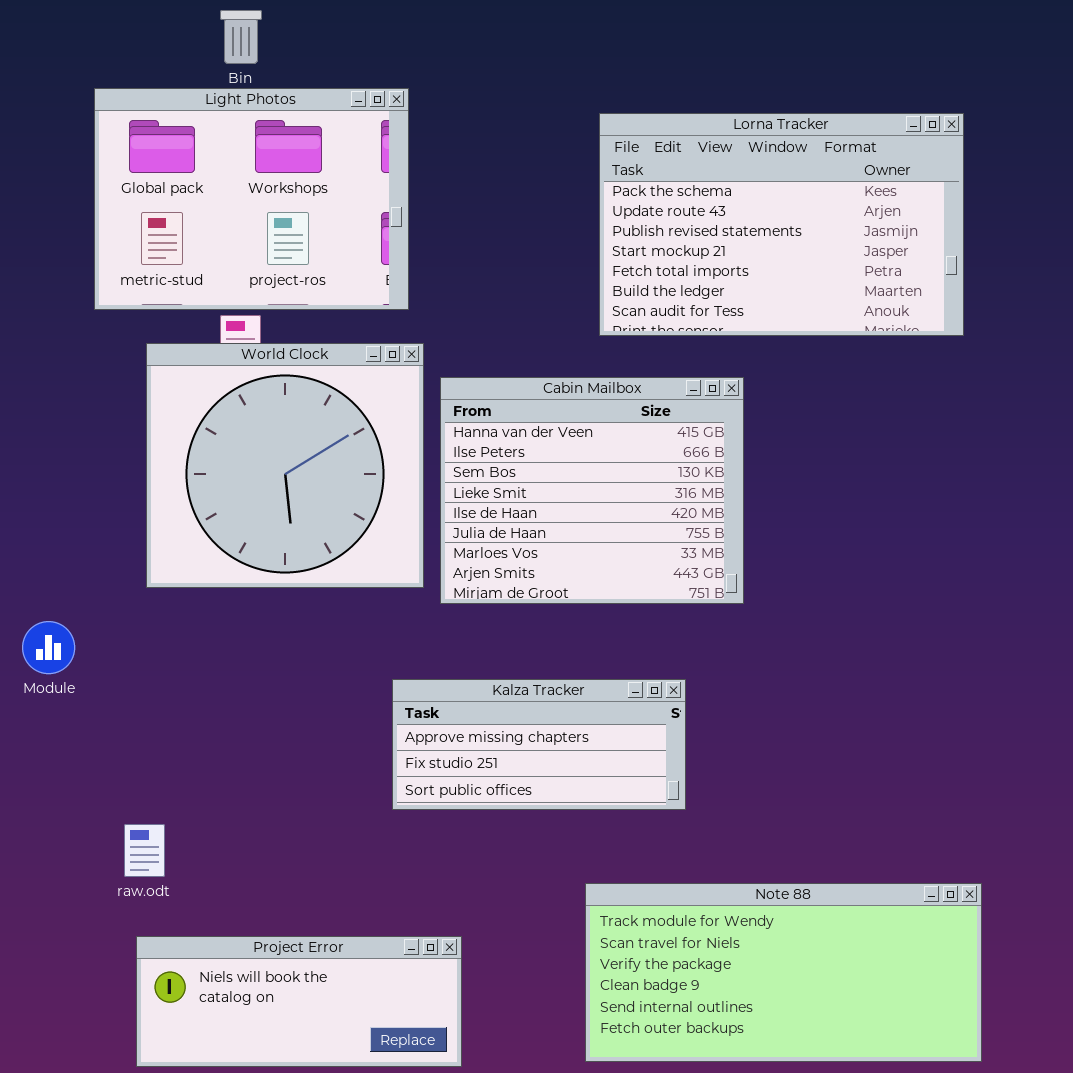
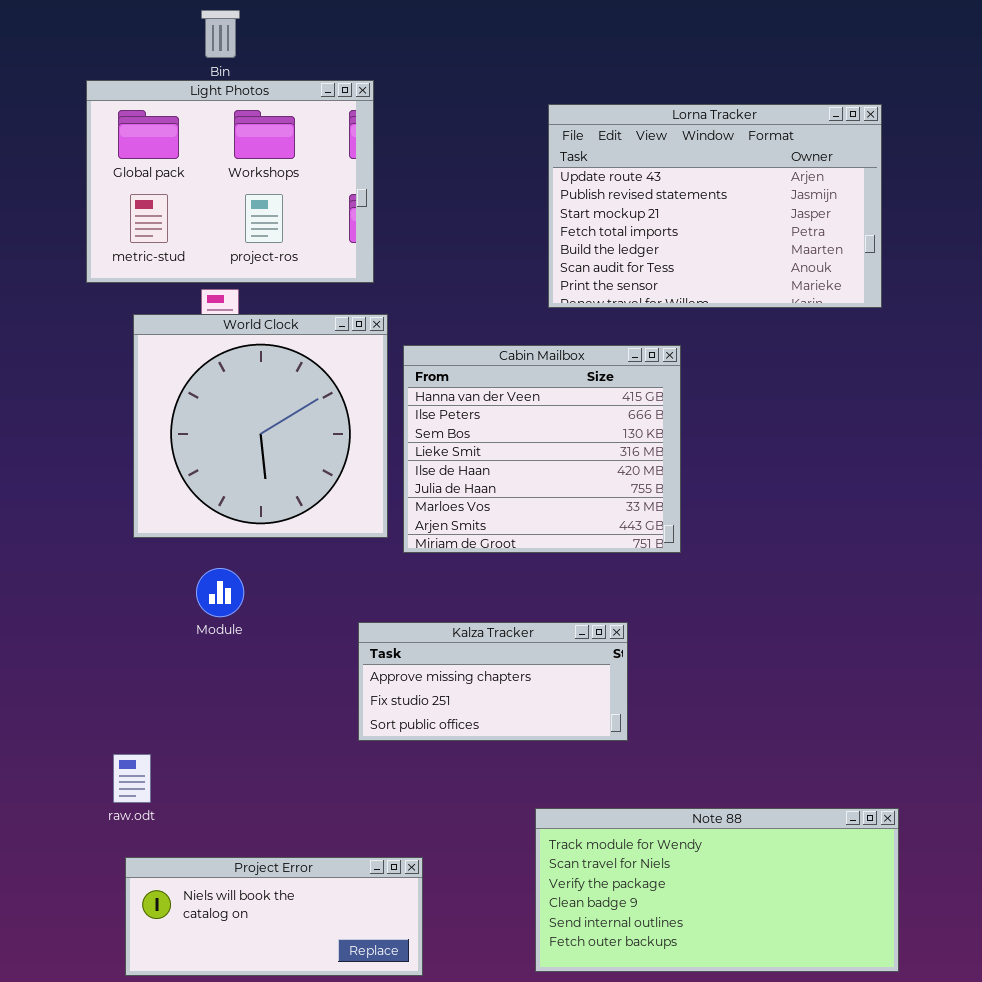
Lorna Tracker: [599,113,964,336] -> [548,104,882,308], scrolled down 1 row
Module: [22,621,75,674] -> [196,568,244,617], moved

